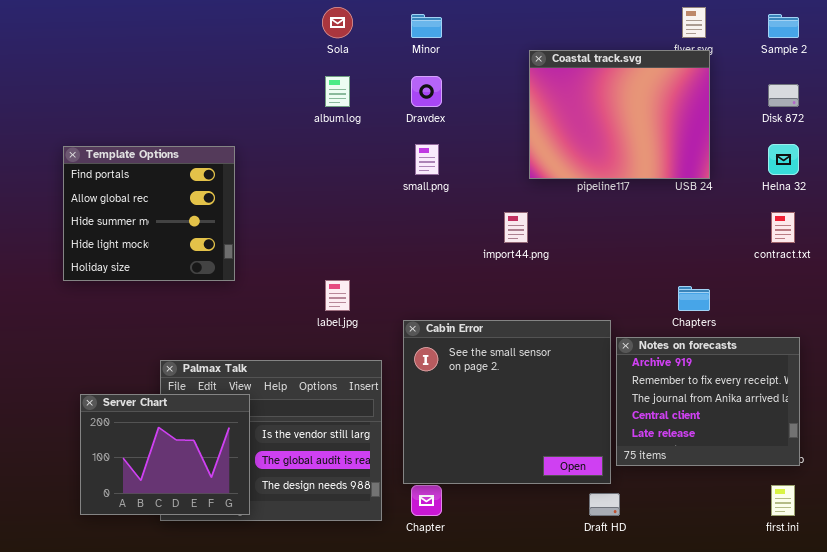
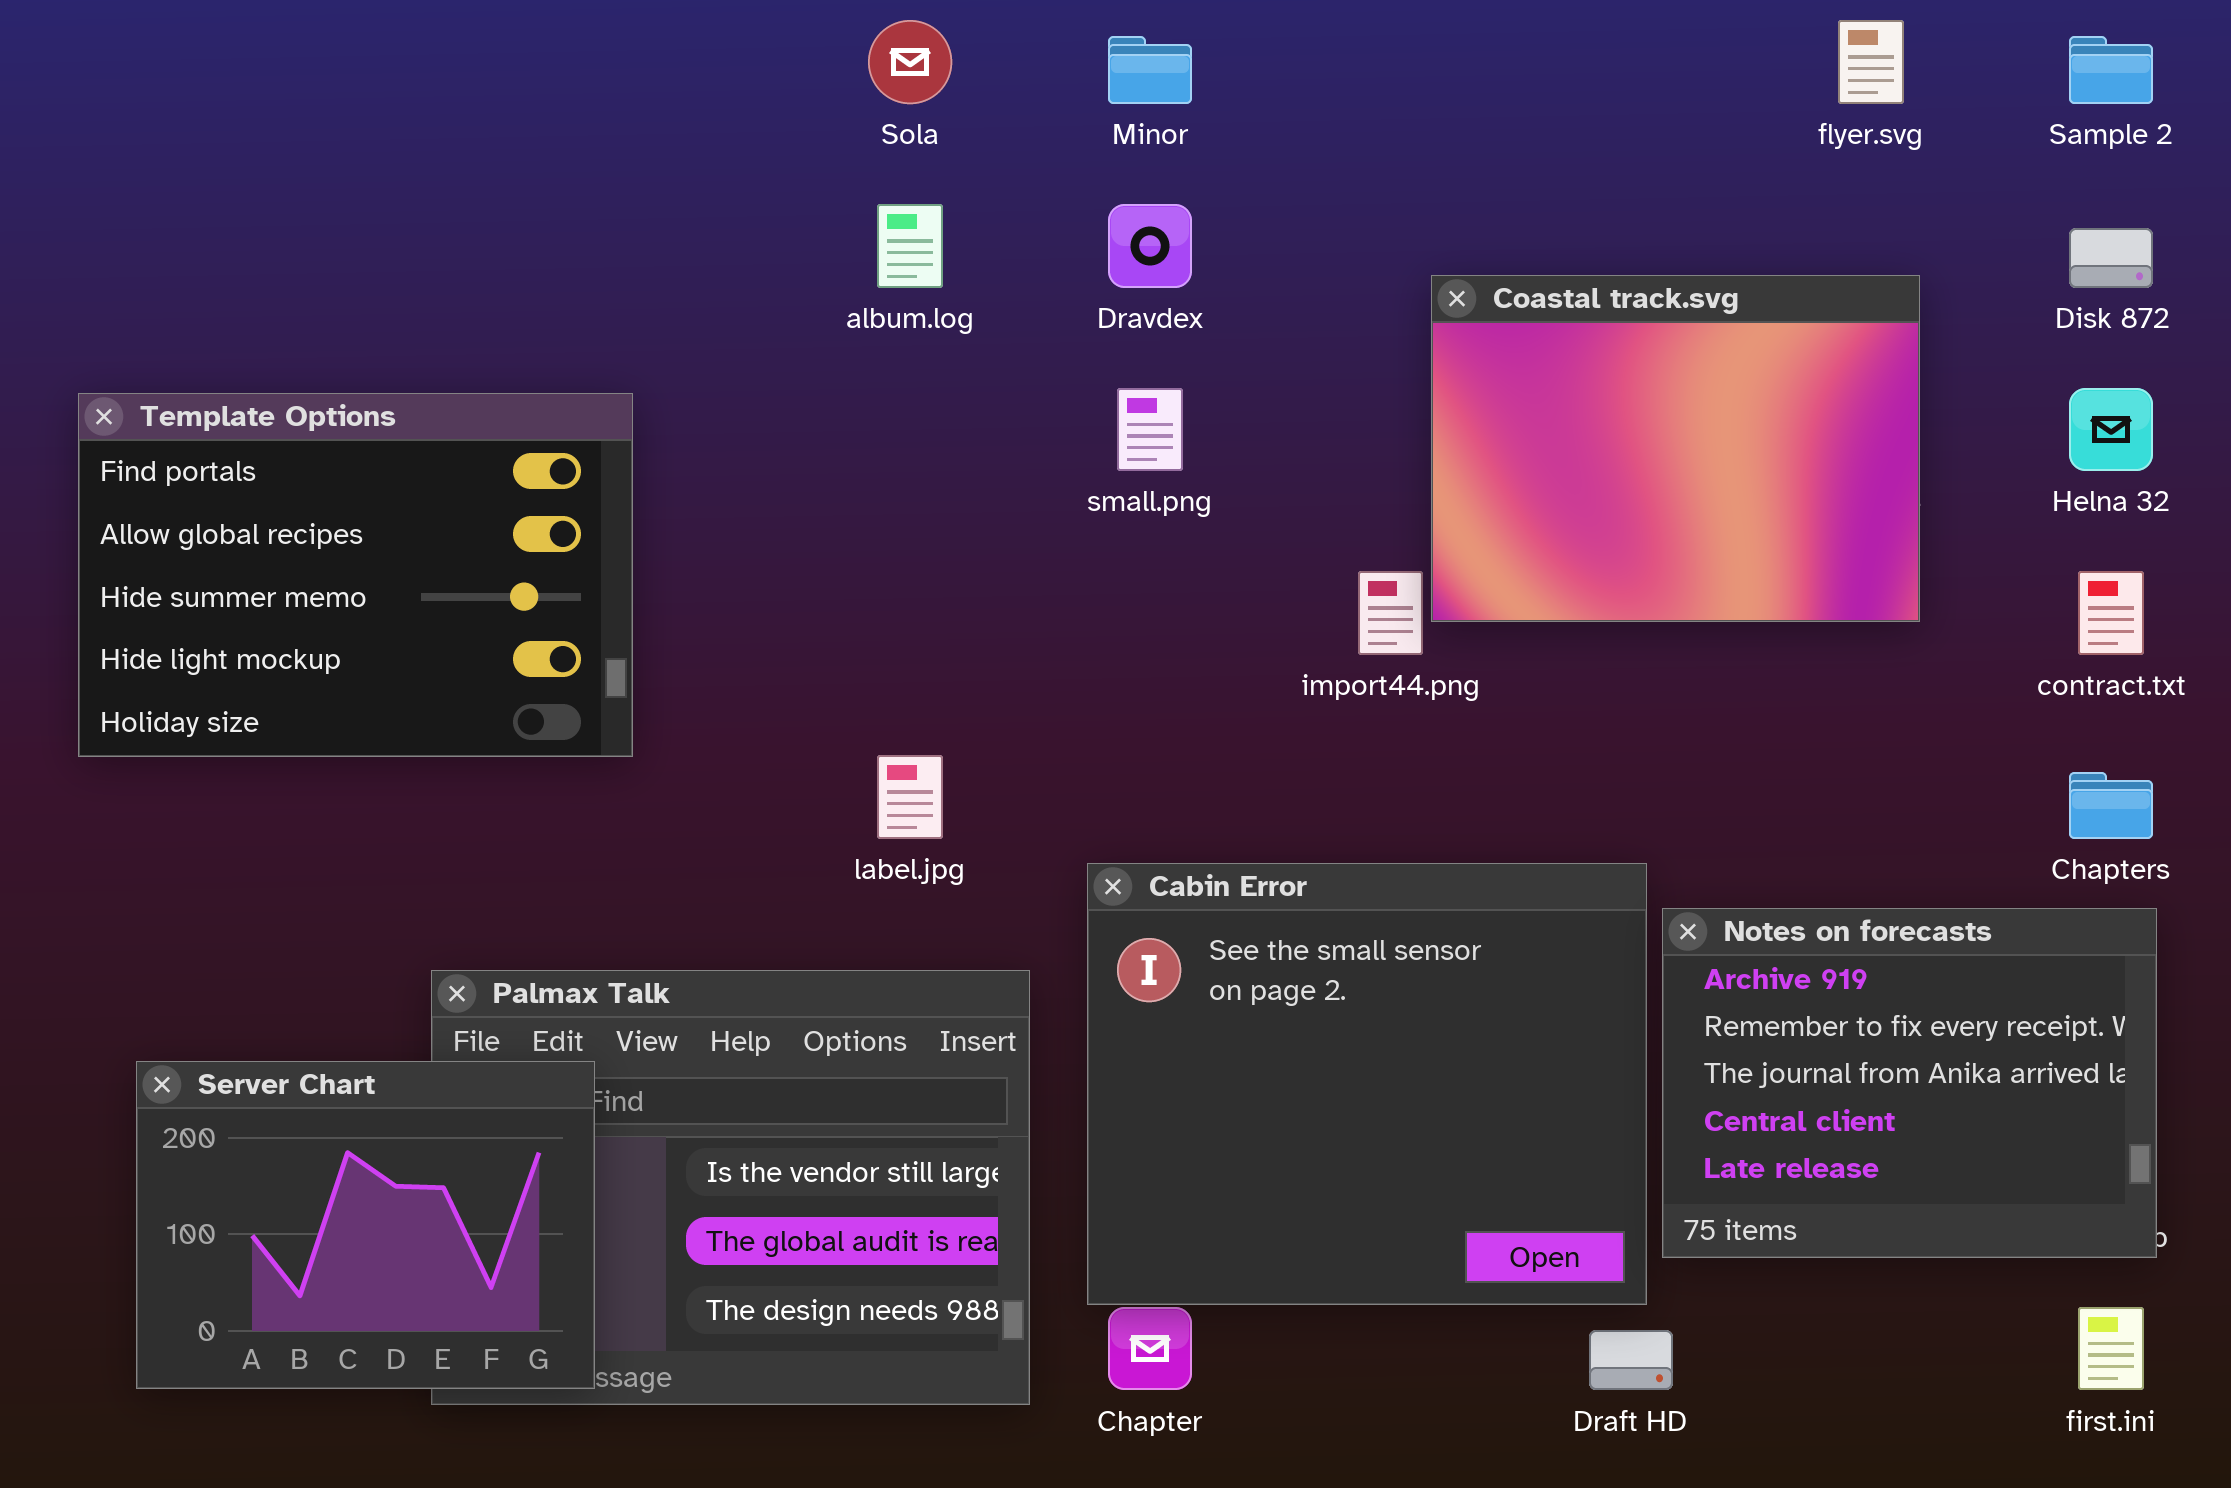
Coastal track.svg: [529,50,710,179] -> [1431,275,1920,622], moved
Template Options: [63,146,235,281] -> [78,393,633,757], resized
Chapters: [678,286,710,311] -> [2069,772,2153,839], moved
Server Chart: [80,394,250,515] -> [136,1061,595,1389], moved

